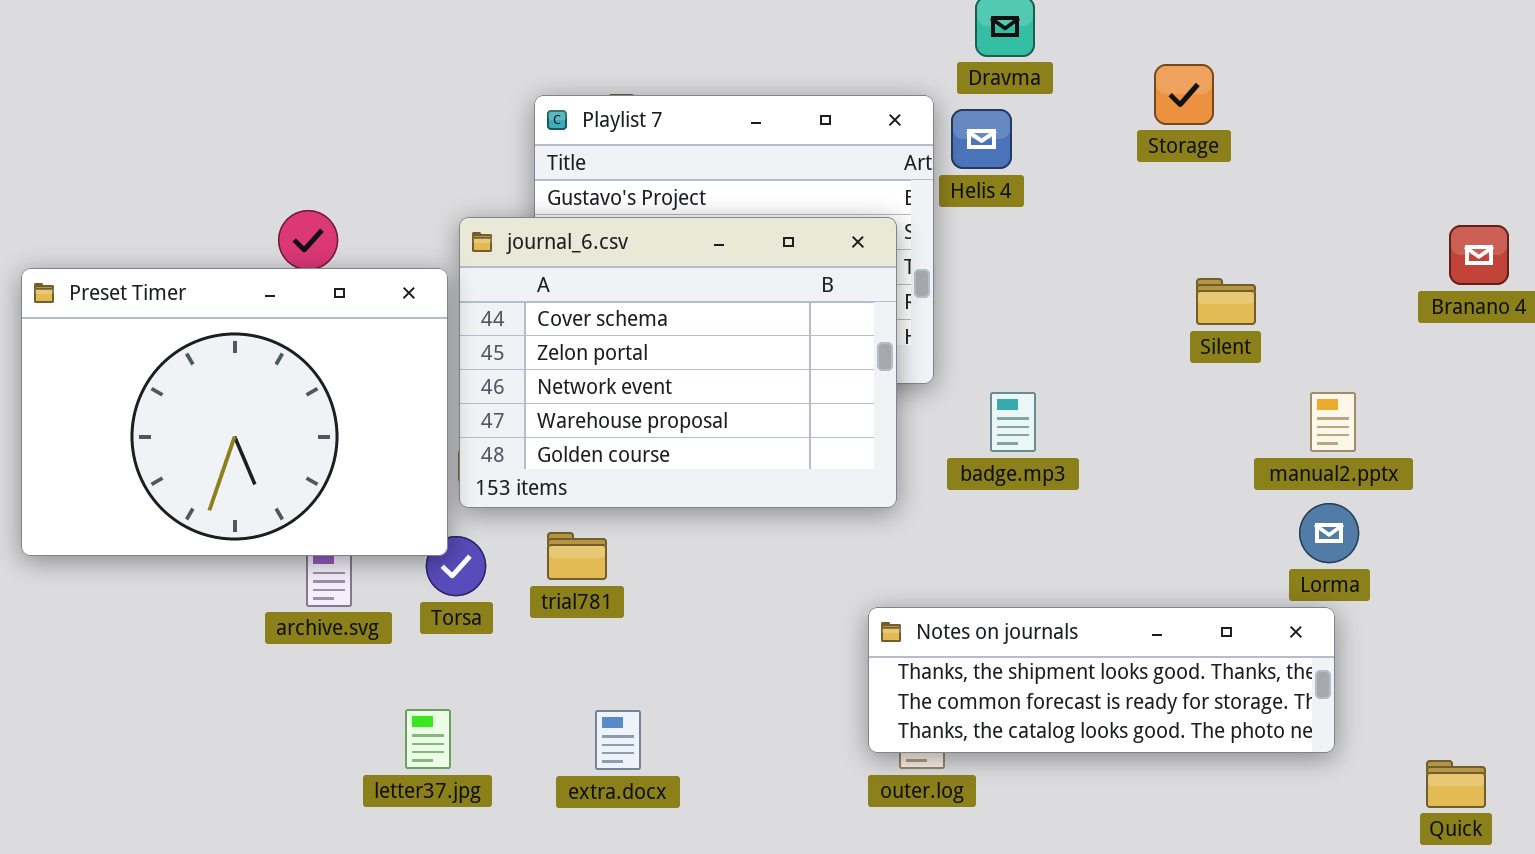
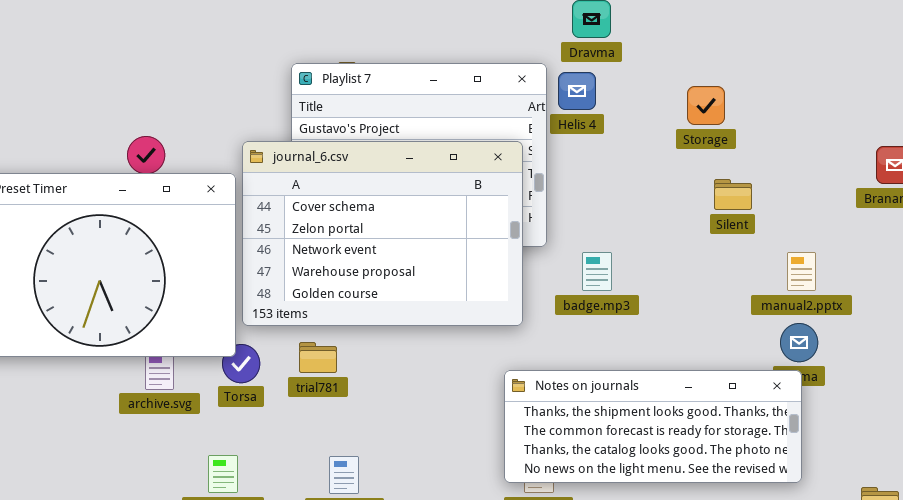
Storage: [1154,64,1214,125] -> [687,86,725,125], moved
Notes on journals: [868,607,1335,753] -> [504,370,802,483], resized

